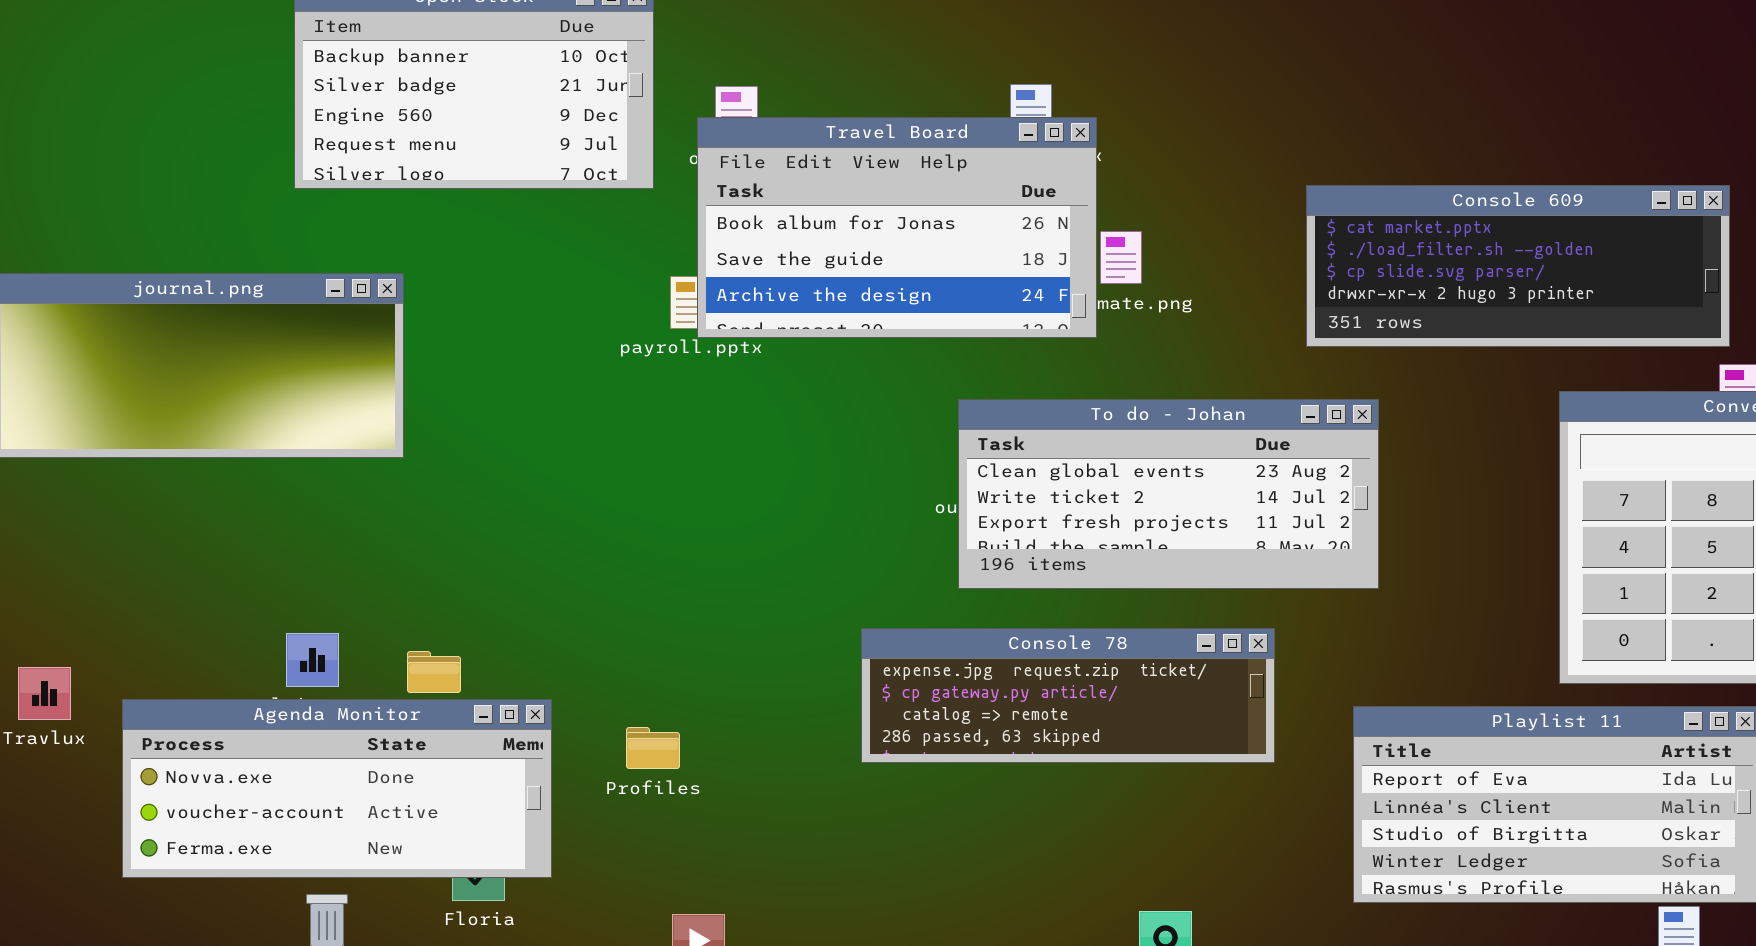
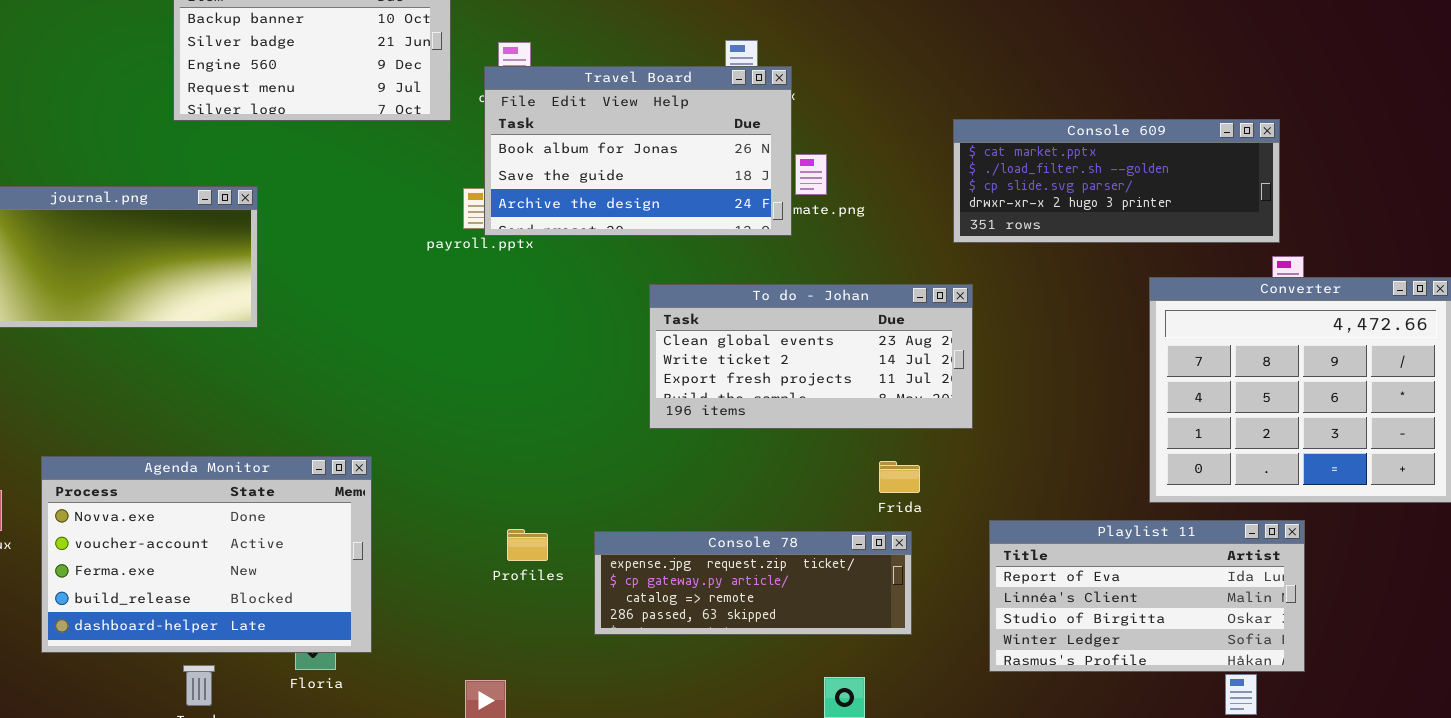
To do - Johan: [958,399,1379,589] -> [649,284,973,429], moved
Console 78: [861,628,1275,763] -> [594,531,912,635], moved
Agenda Monitor: [122,699,552,878] -> [41,456,372,653], resized
Profiles: [626,727,680,769] -> [507,529,548,561], moved

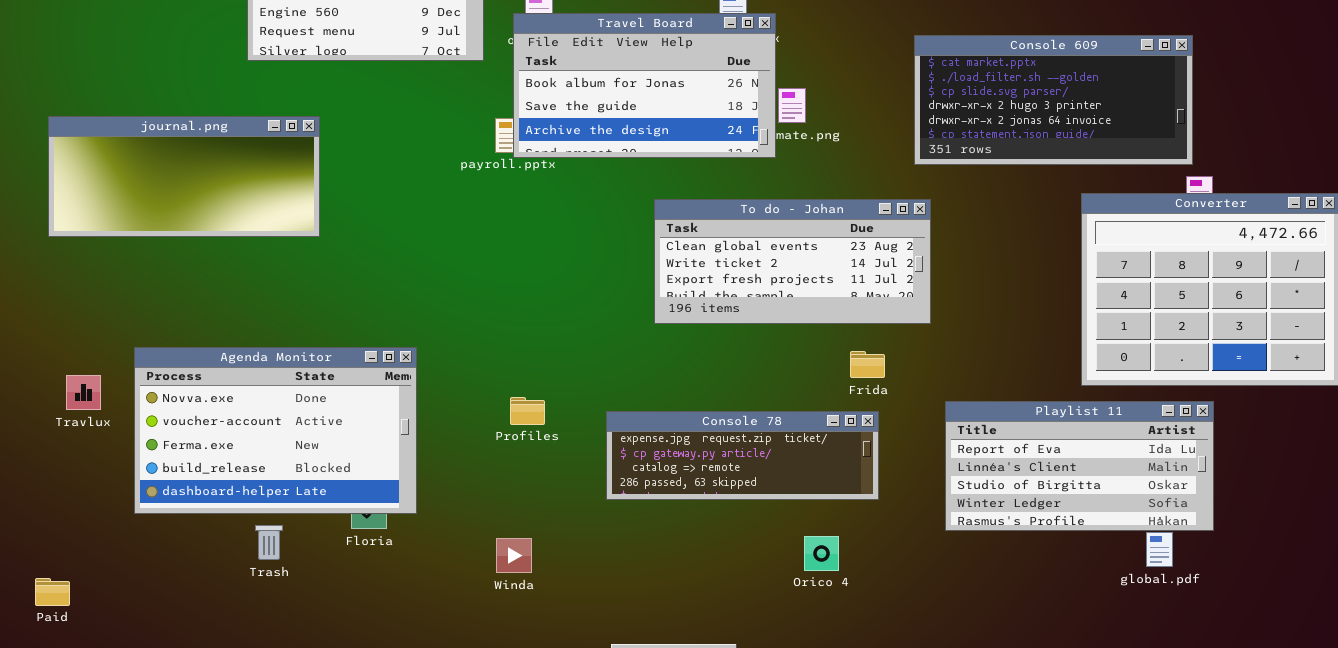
Console 609: [953,119,1280,243] -> [914,35,1193,165], resized
Profiles: [507,529,548,561] -> [510,397,545,425], moved

